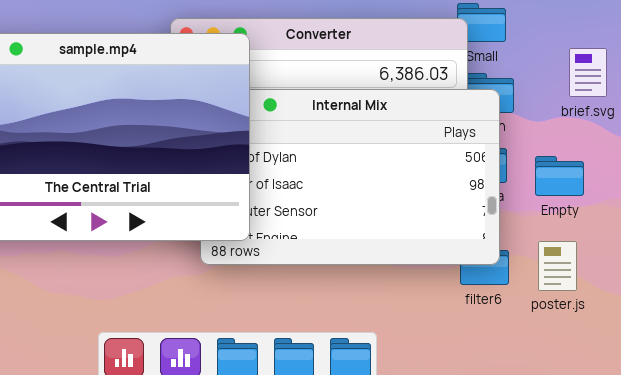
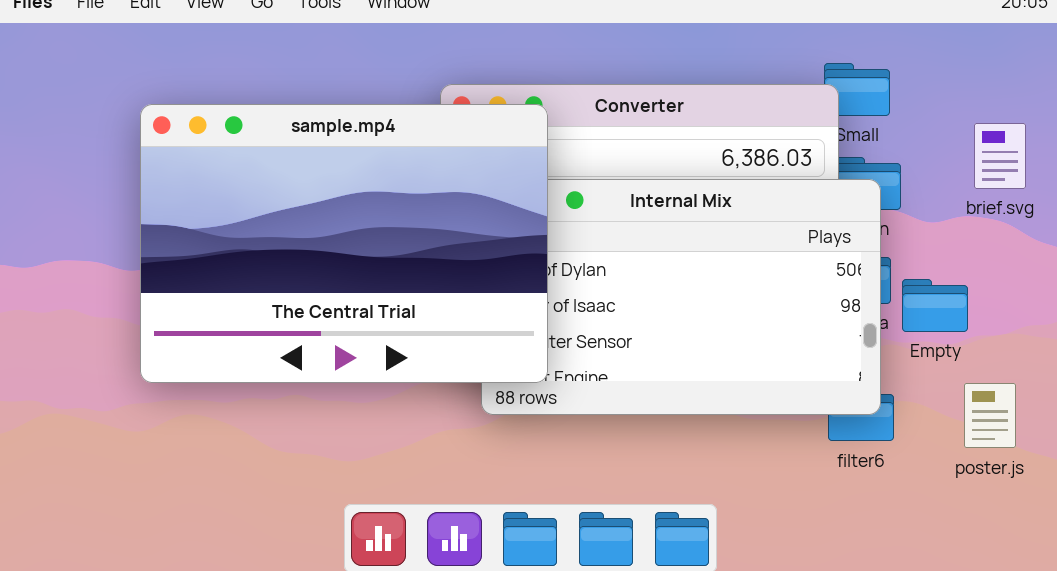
Empty: [535,156,584,196] -> [902,279,968,332], moved
poster.js: [538,241,577,291] -> [964,383,1016,448], moved

